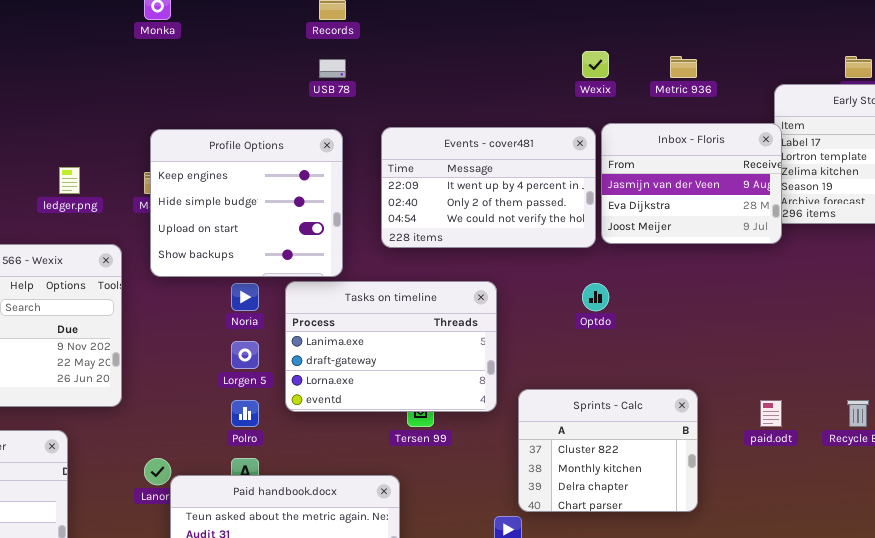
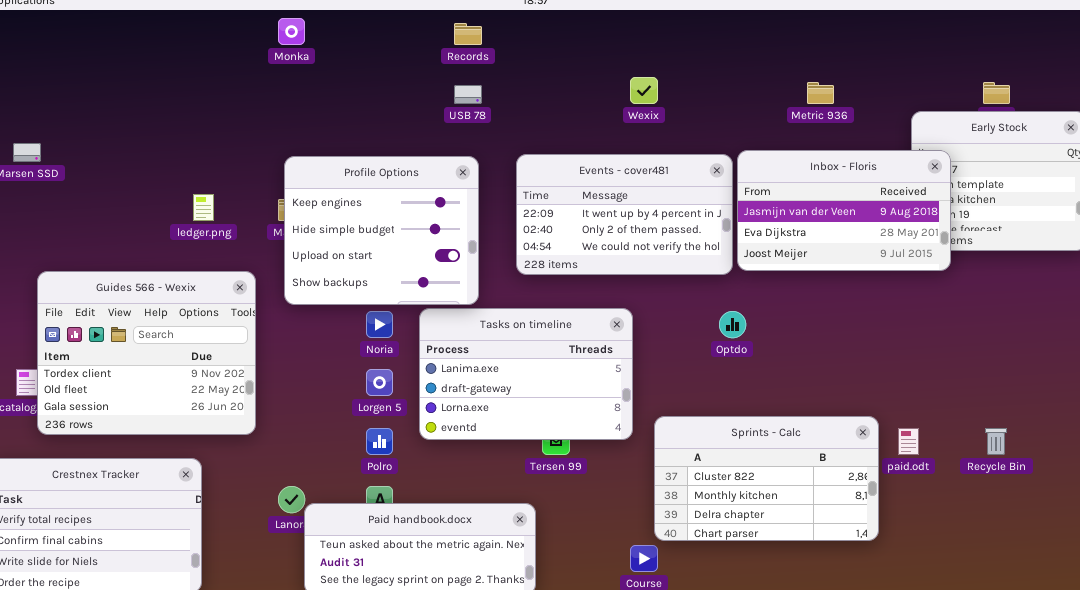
Wexix: [582,51,609,78] -> [630,77,658,104], moved
Inbox - Floris: [601,123,782,244] -> [737,150,951,271], resized
Sprints - Calc: [518,389,698,512] -> [654,416,879,541], resized

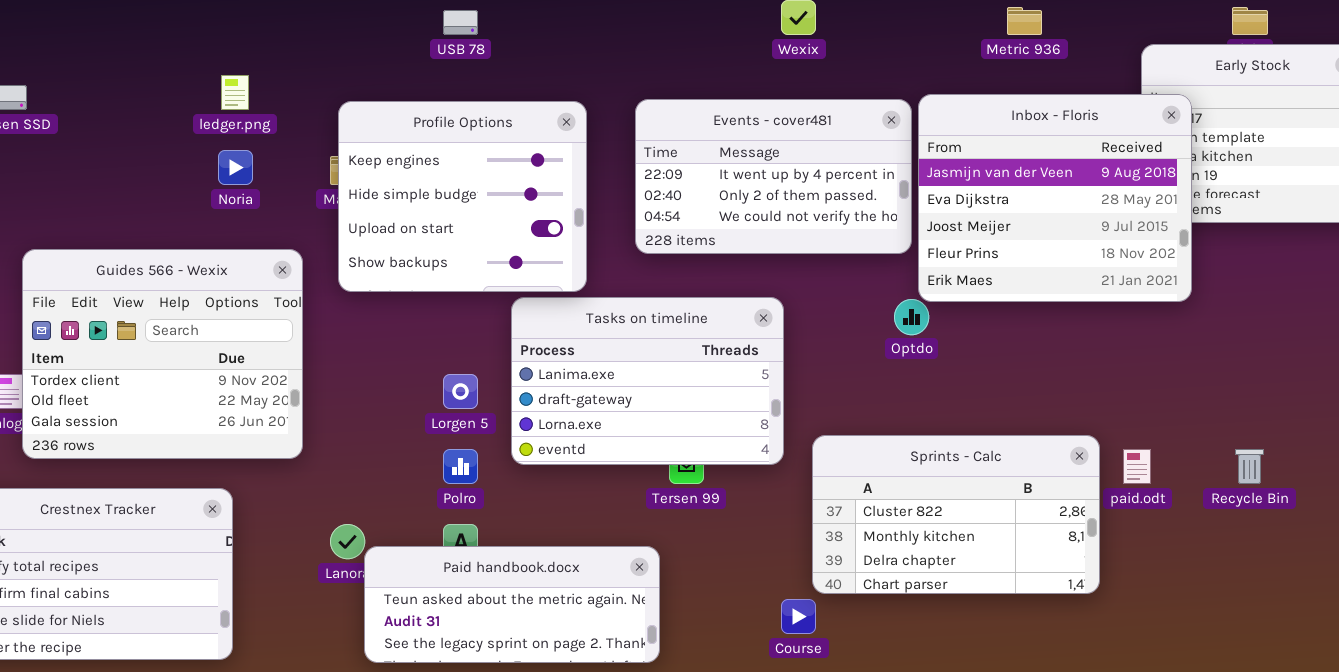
USB 78: [454,85,482,104] -> [443,10,478,35], moved
Inbox - Floris: [737,150,951,271] -> [918,94,1192,302], resized
ledger.png: [193,194,214,221] -> [221,75,249,110], moved
Noria: [366,311,393,338] -> [218,150,253,185], moved

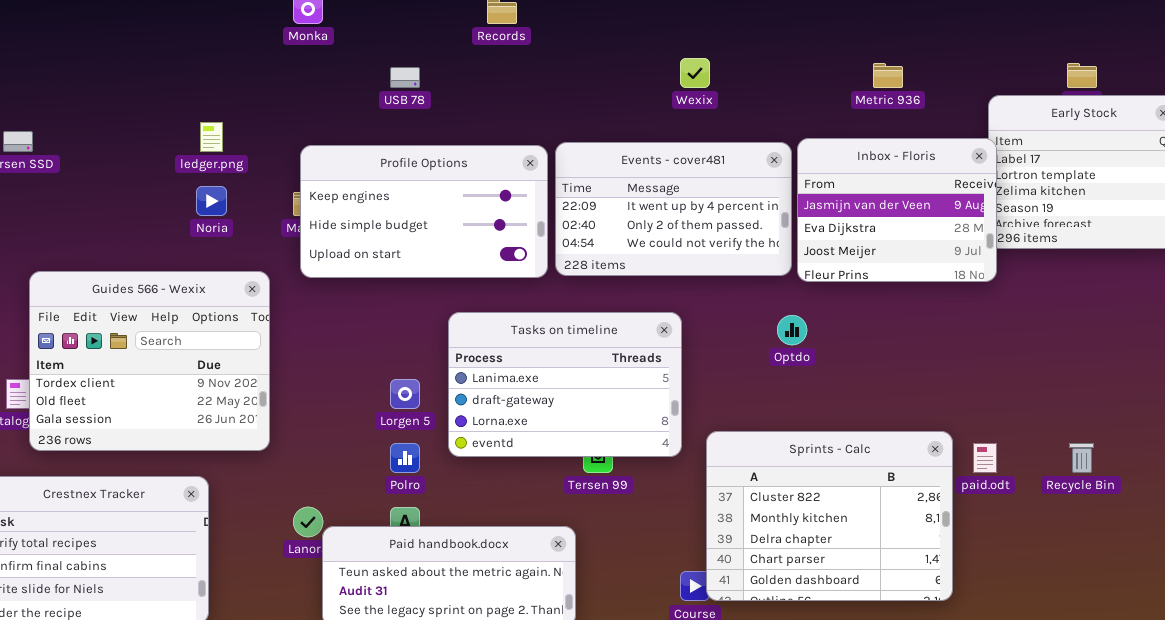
Inbox - Floris: [918,94,1192,302] -> [797,138,997,282], resized
Profile Options: [338,101,587,292] -> [300,145,548,278], resized
Sprints - Calc: [812,435,1100,594] -> [706,431,953,601], resized

